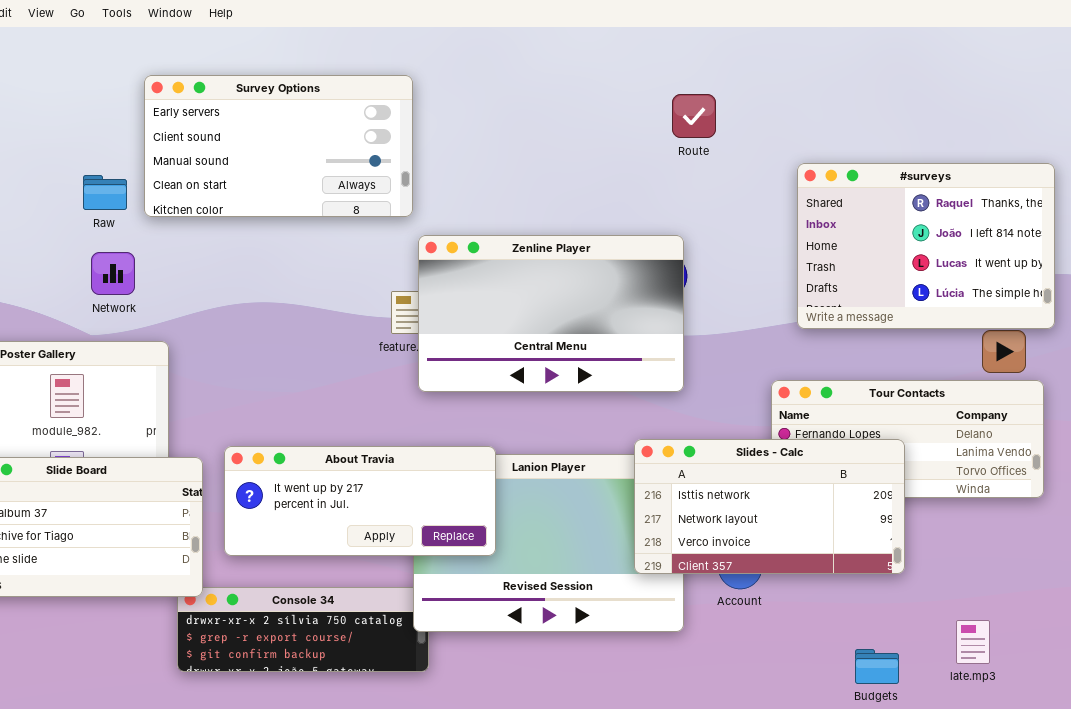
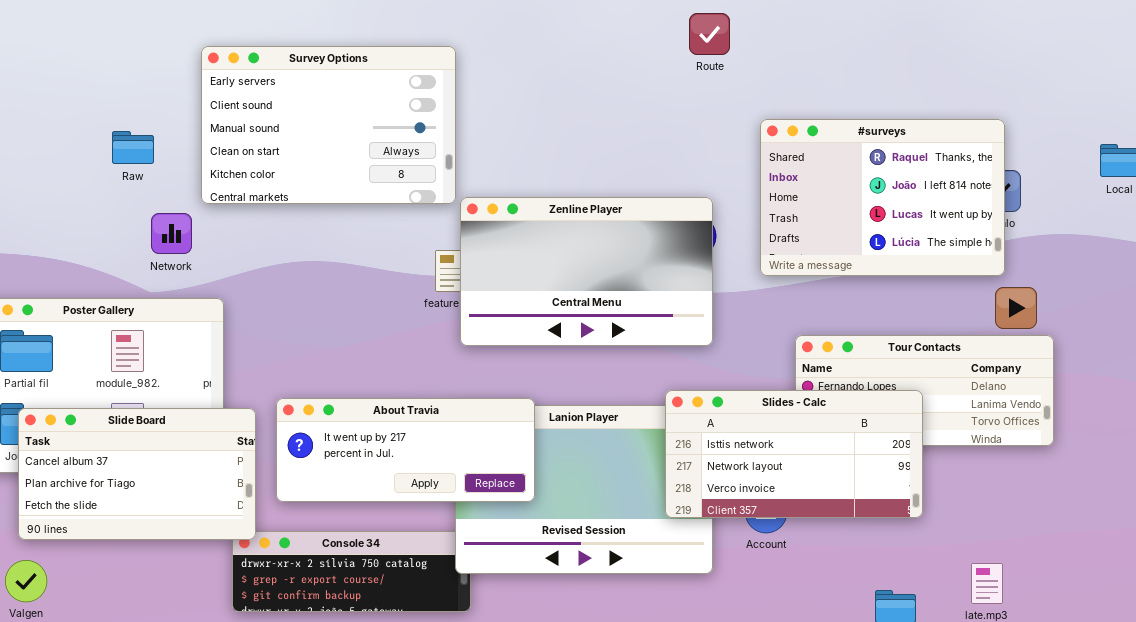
Survey Options: [144,75,413,217] -> [201,46,456,204], resized
Route: [672,94,716,138] -> [689,13,730,55], moved
#surveys: [797,163,1055,329] -> [760,119,1005,276], moved
Raw: [83,175,127,210] -> [112,131,154,164], moved

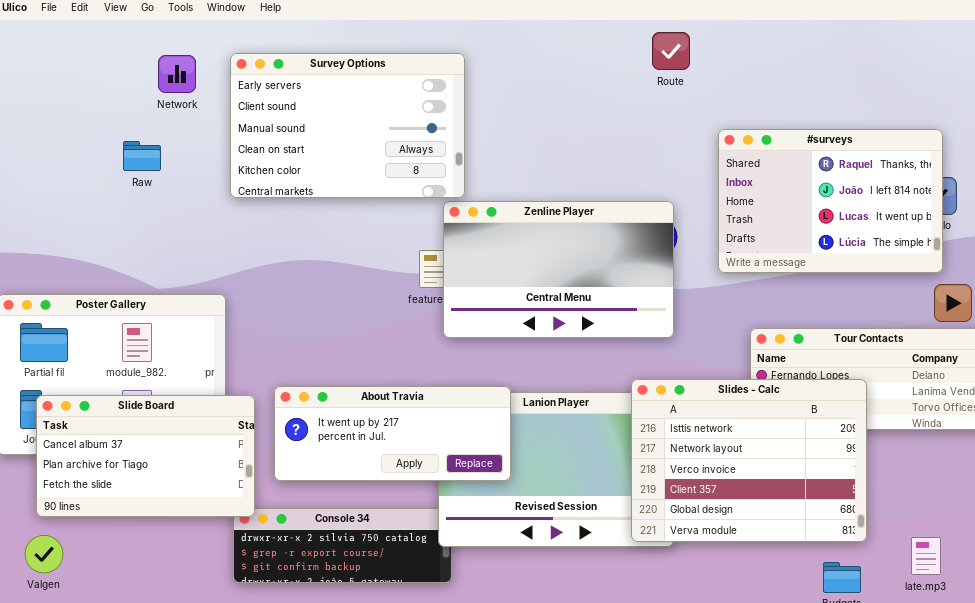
Survey Options: [201,46,456,204] -> [230,53,465,198], moved
Network: [151,213,192,254] -> [158,55,196,93], moved
Slides - Calc: [665,390,923,518] -> [631,379,867,542], resized

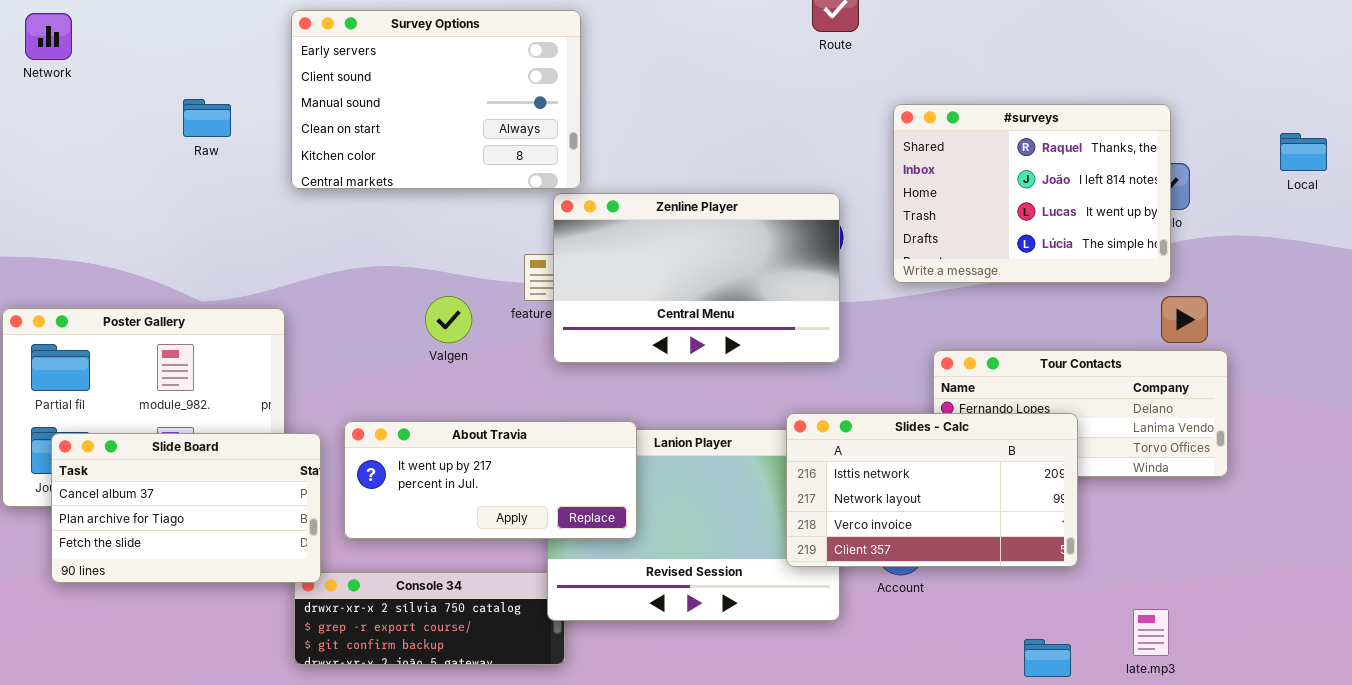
Network: [158,55,196,93] -> [25,13,72,60], moved
Raw: [123,141,161,171] -> [183,99,231,137], moved
Slides - Calc: [631,379,867,542] -> [786,413,1078,567], resized
Valgen: [25,535,63,573] -> [425,296,472,343], moved

